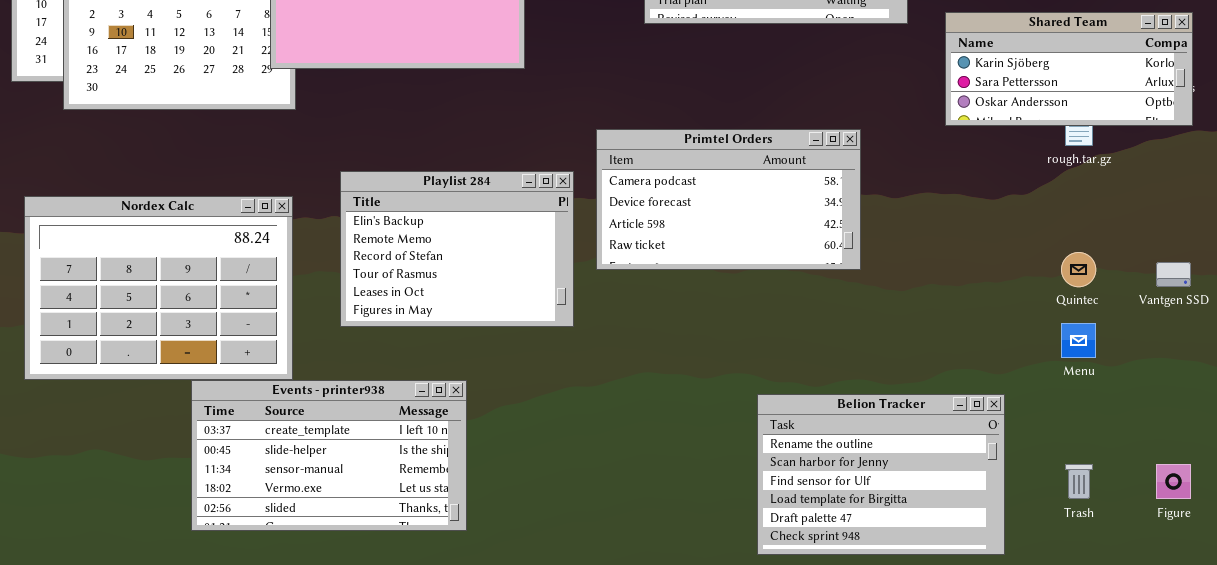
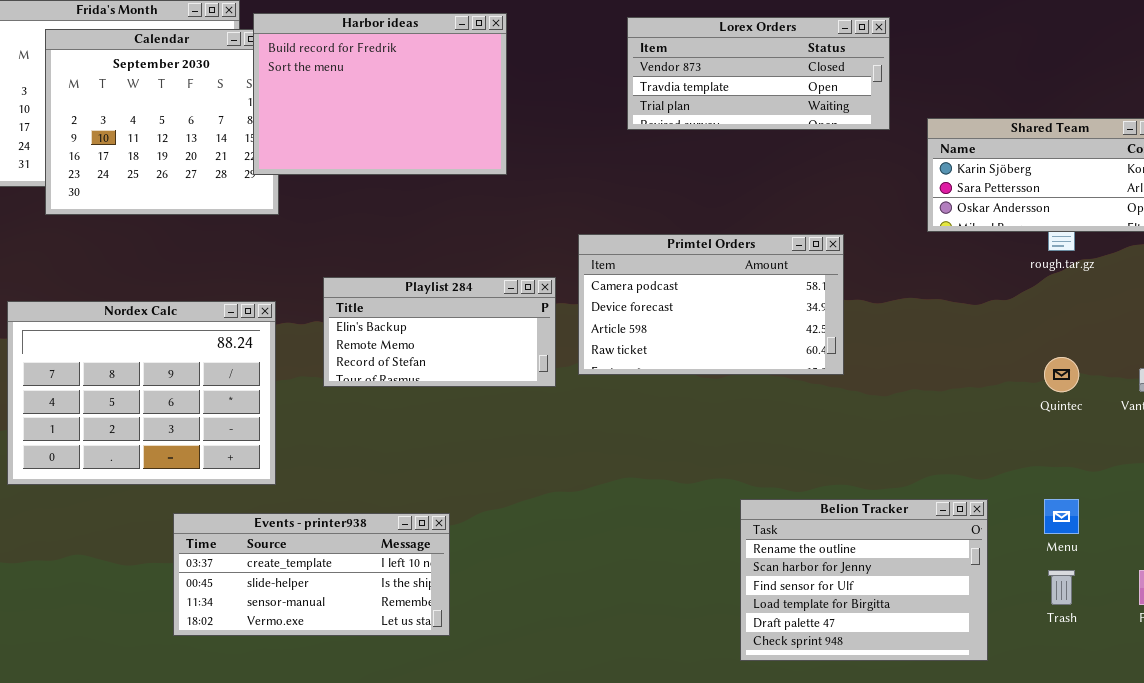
Playlist 284: [340,171,574,327] -> [323,277,556,387], resized
Menu: [1061,323,1096,358] -> [1044,499,1079,534], moved
Events - printer938: [191,380,467,531] -> [173,513,450,636], resized

